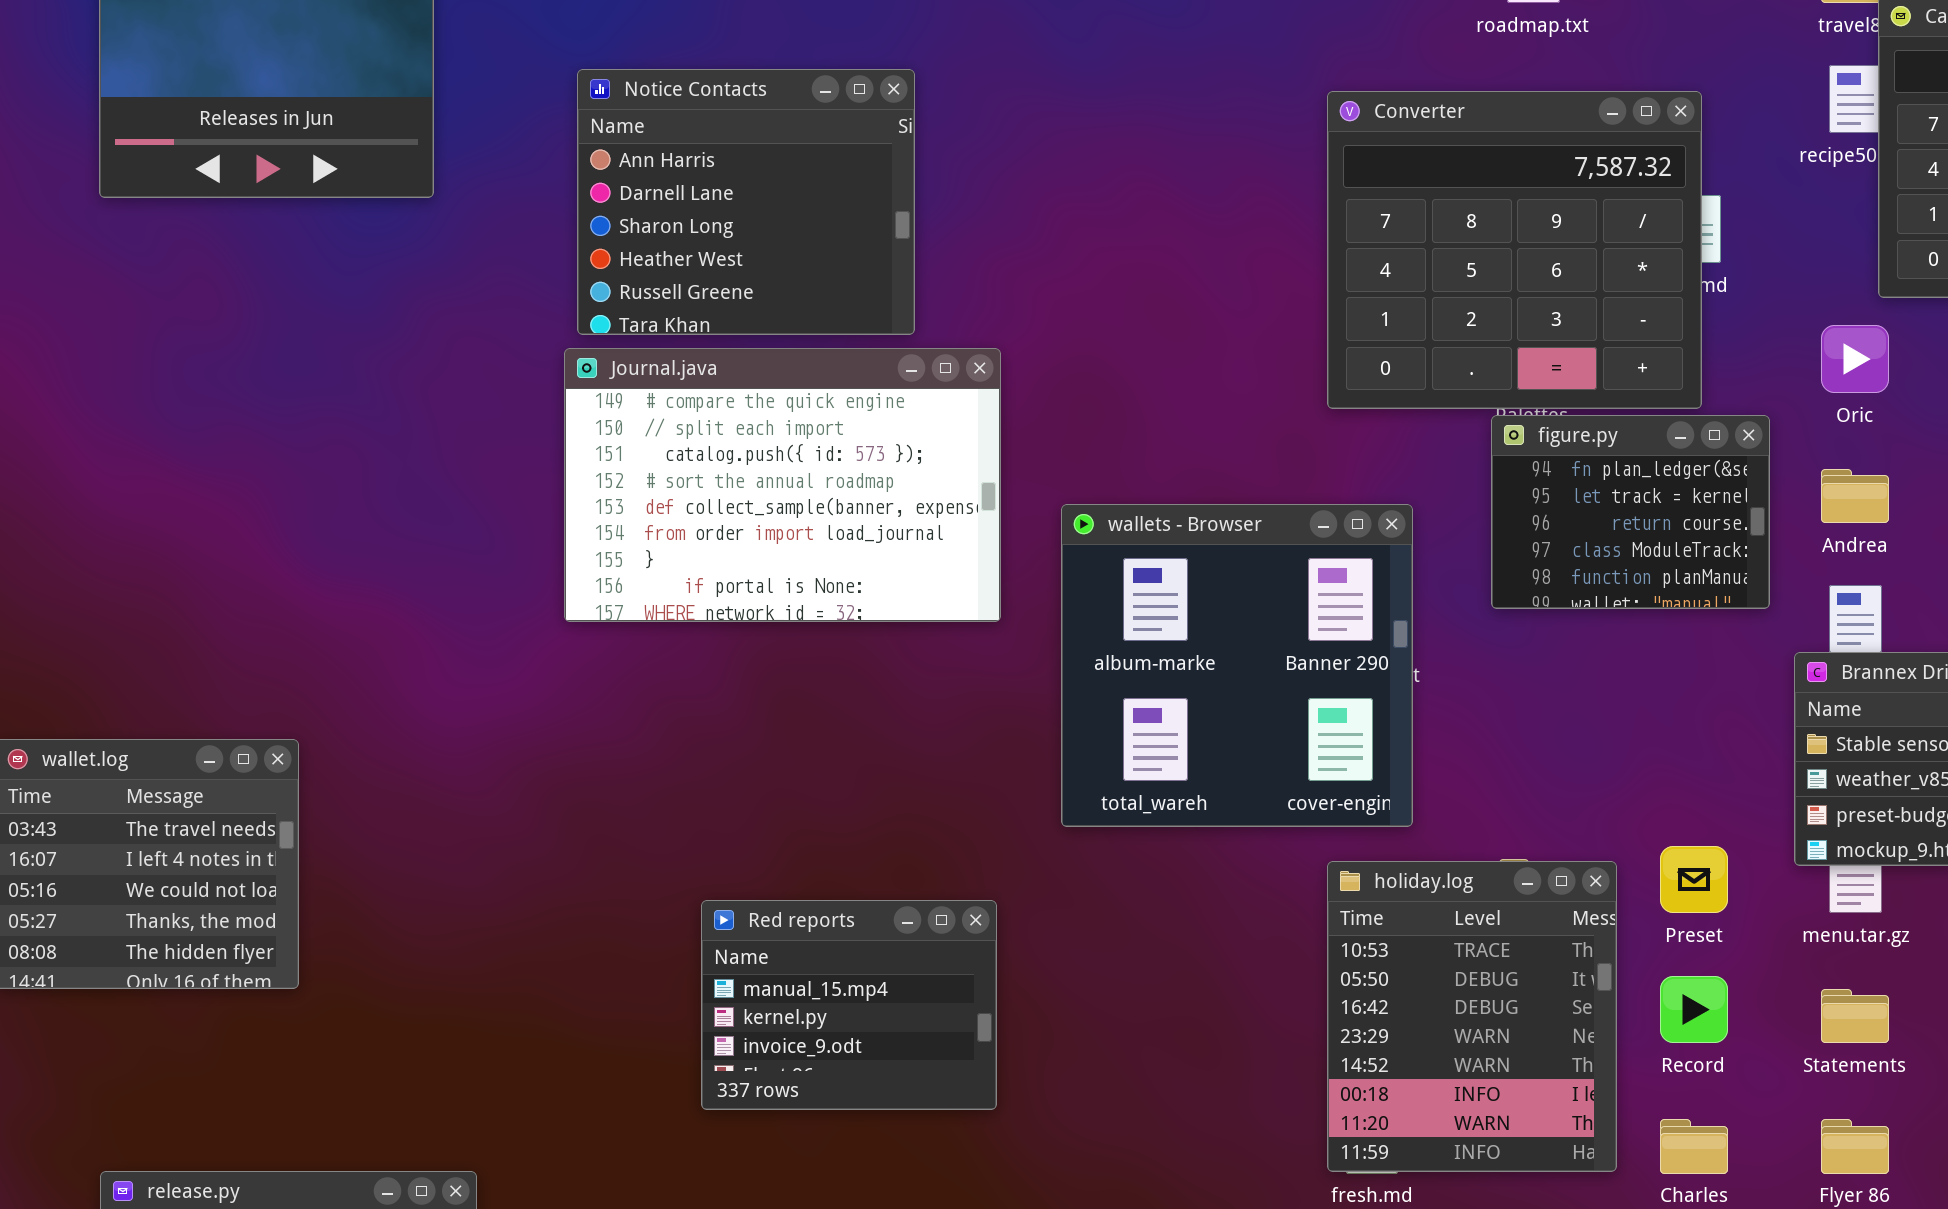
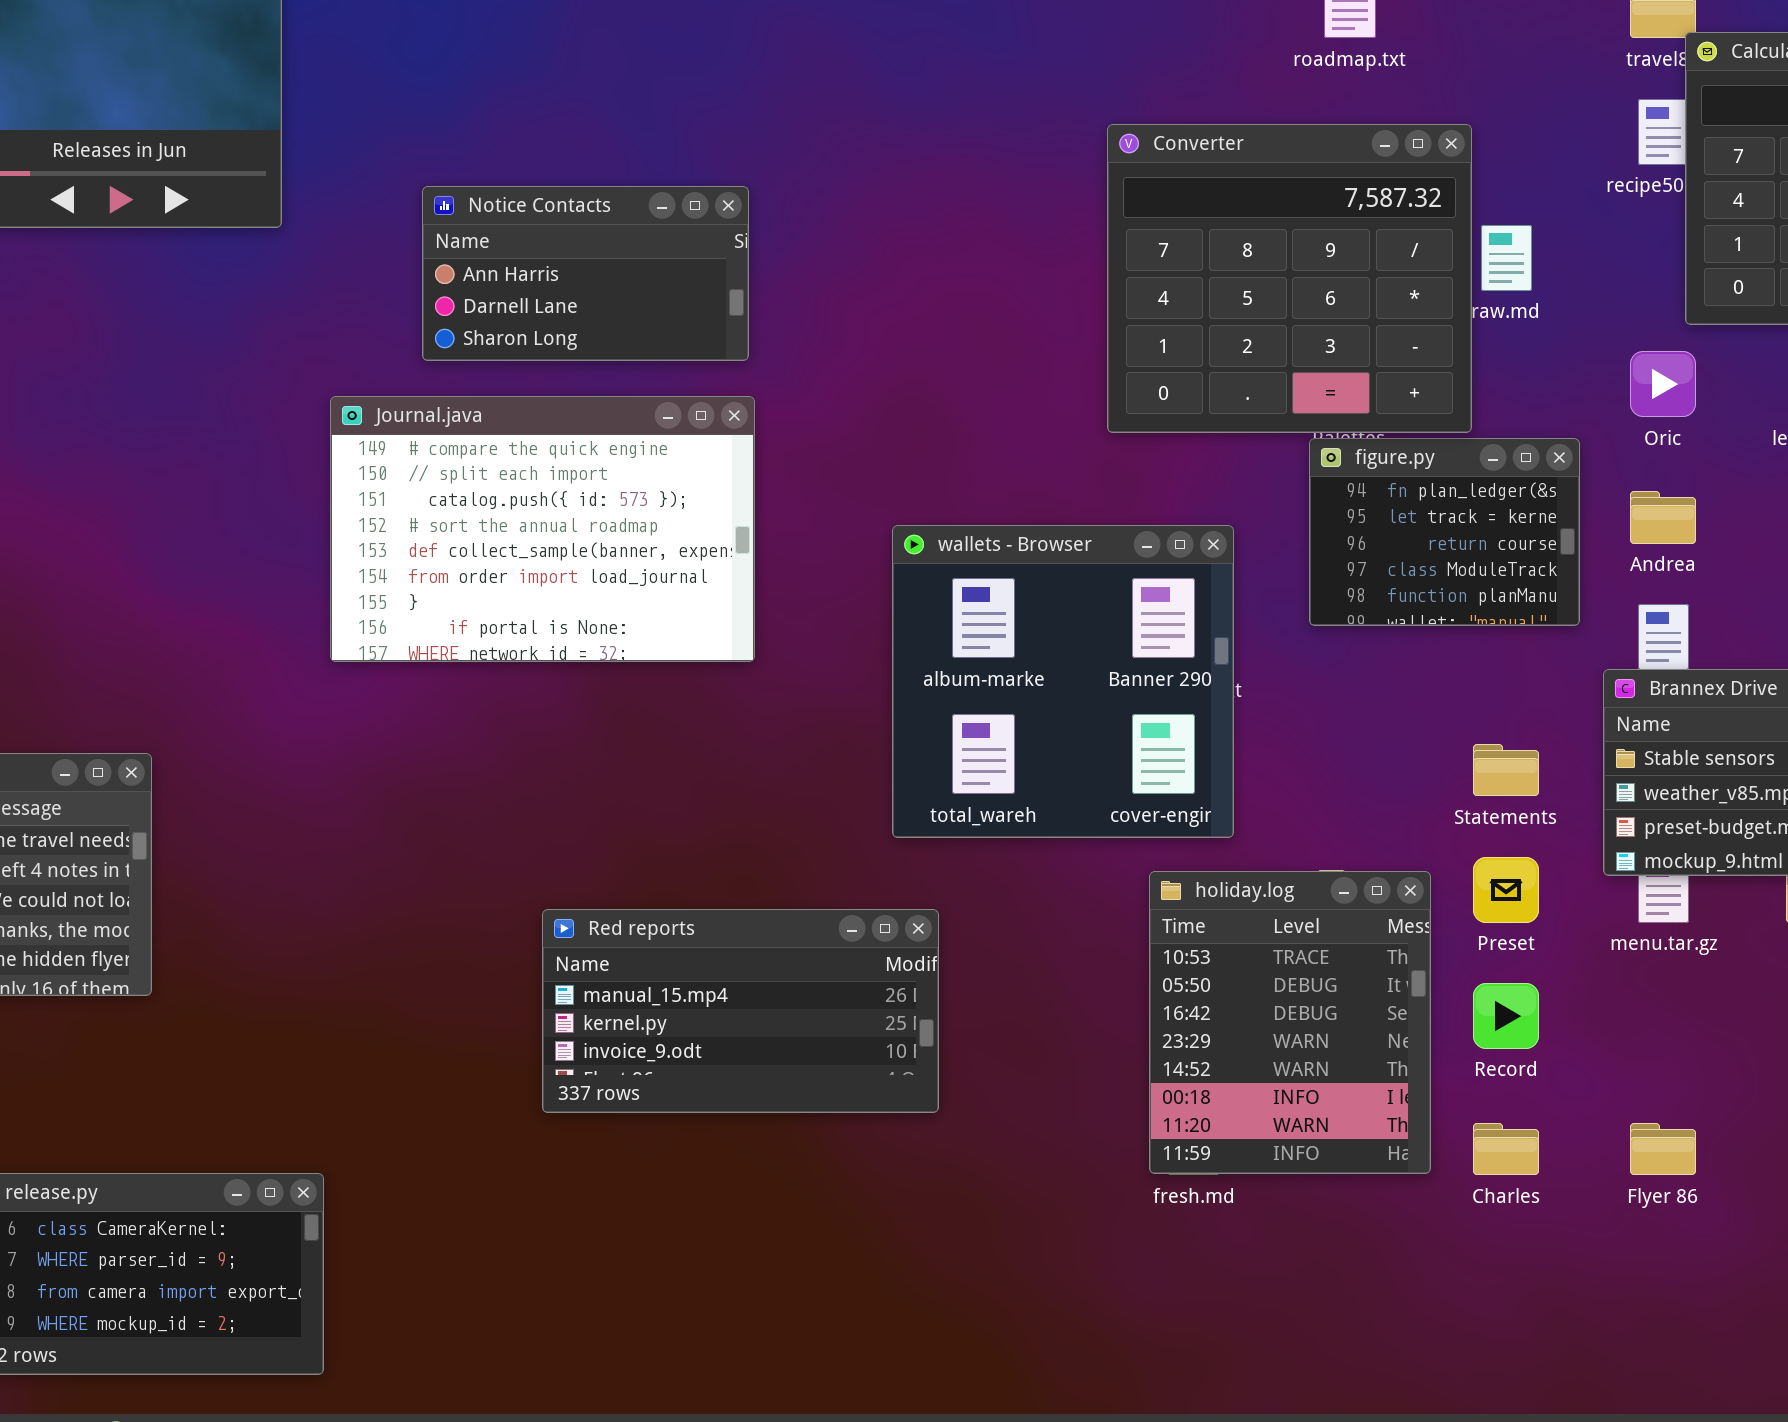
Notice Contacts: [577,69,915,335] -> [422,186,749,361], resized
Converter: [1327,91,1702,409] -> [1107,124,1472,433], moved
Journal.java: [564,348,1001,622] -> [330,396,755,662], moved
Red reports: [701,900,997,1110] -> [542,909,939,1113], resized
Statements: [1821,989,1889,1043] -> [1473,744,1539,796], moved

